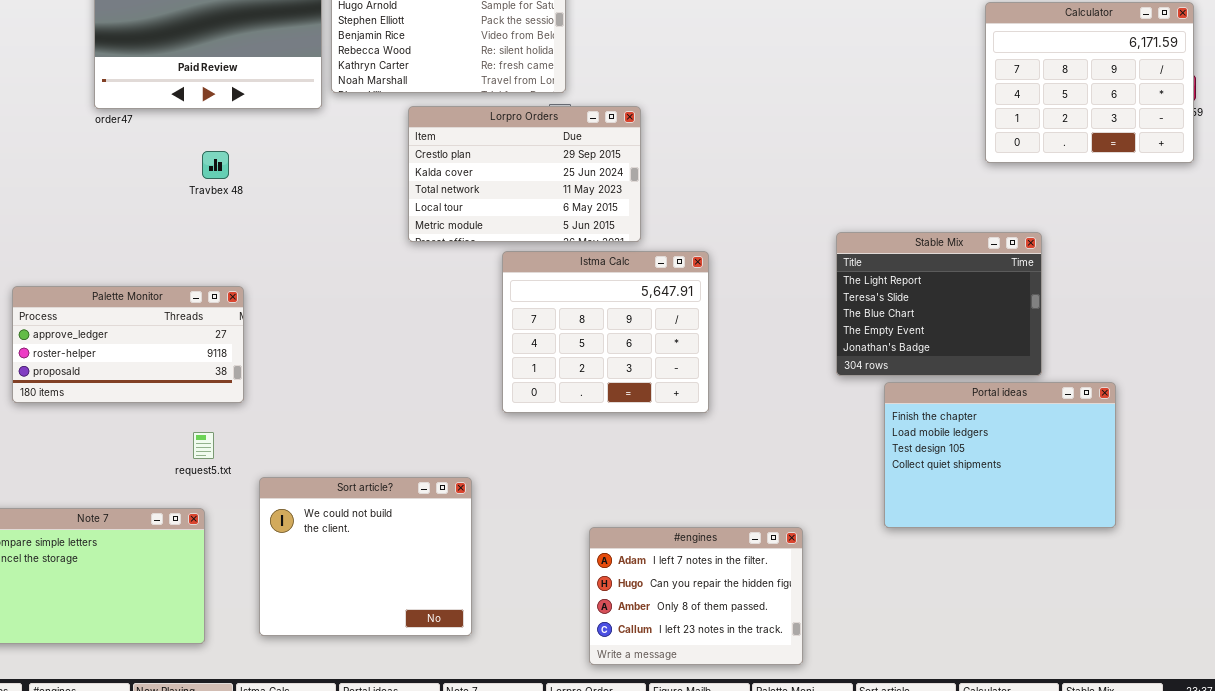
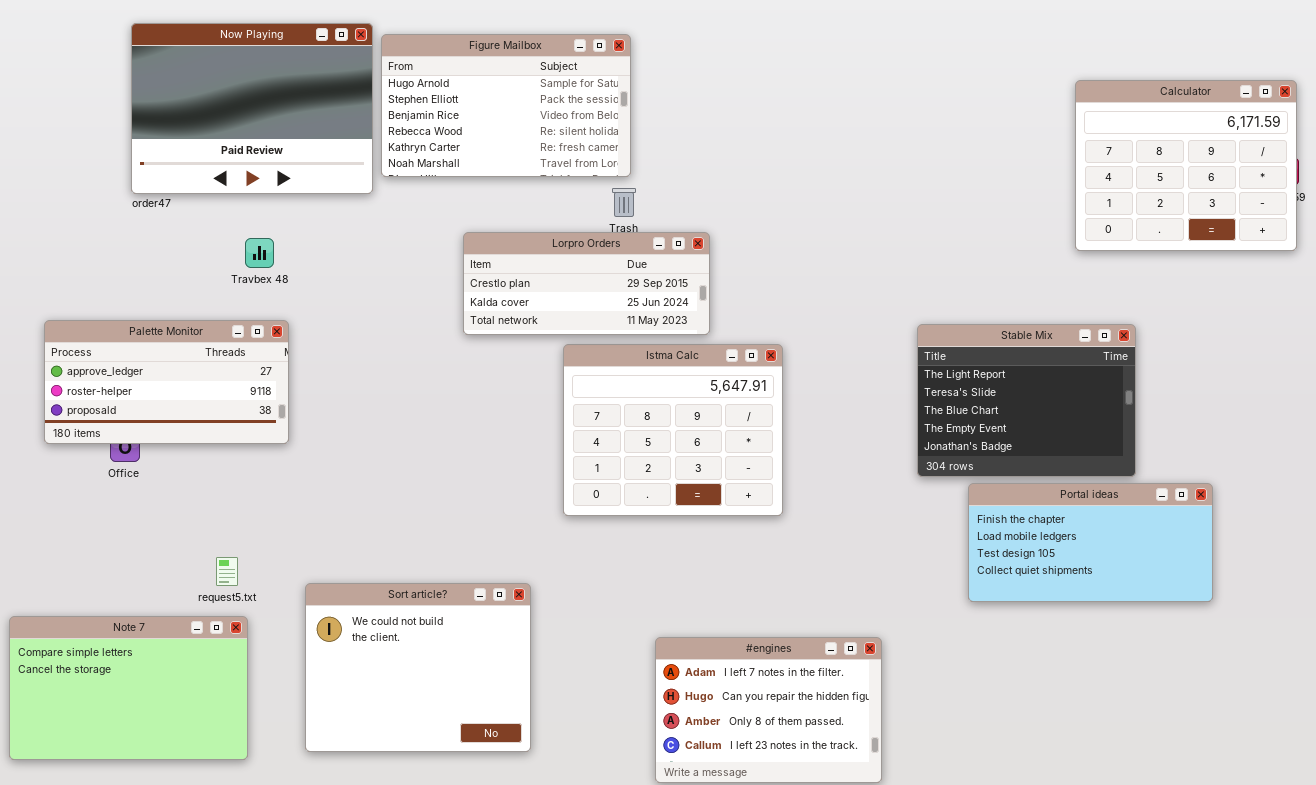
Lorpro Orders: [408,106,641,242] -> [463,232,710,335], resized
Palette Monitor: [12,286,244,403] -> [44,320,289,444], moved
Portal ideas: [884,382,1116,528] -> [968,483,1213,602], resized
request5.txt: [193,432,214,459] -> [216,557,238,586], moved

